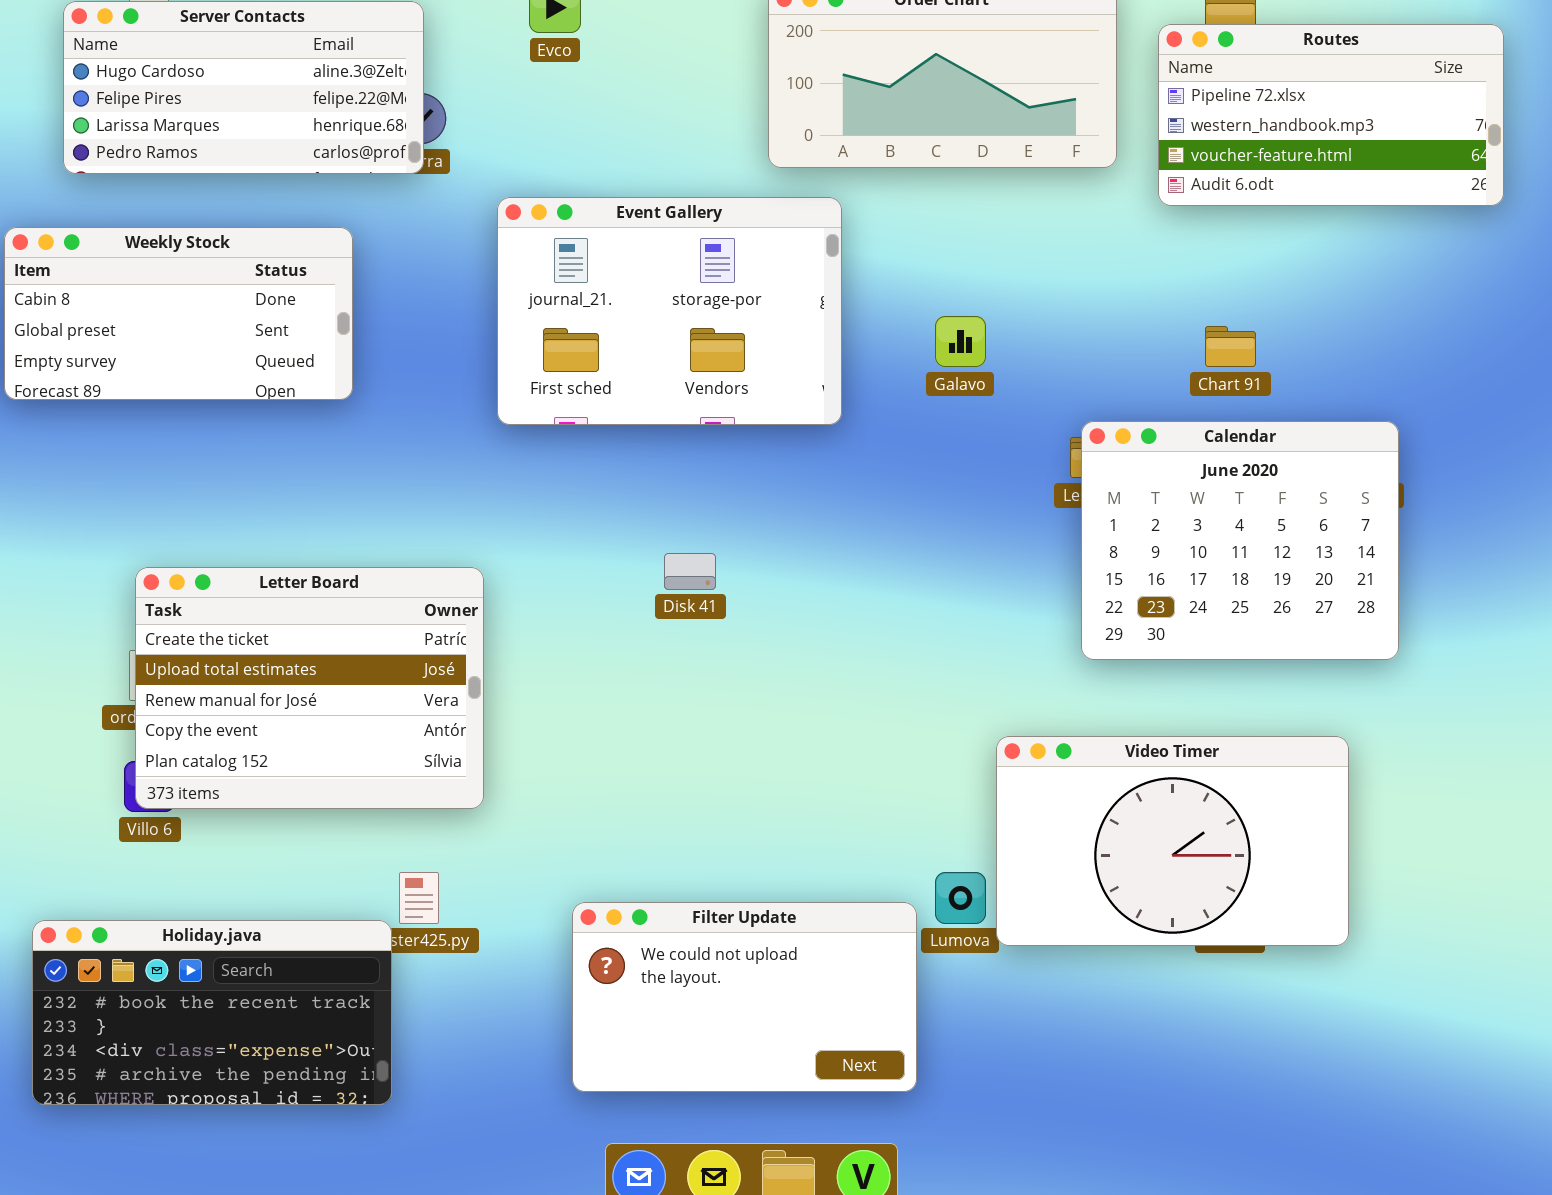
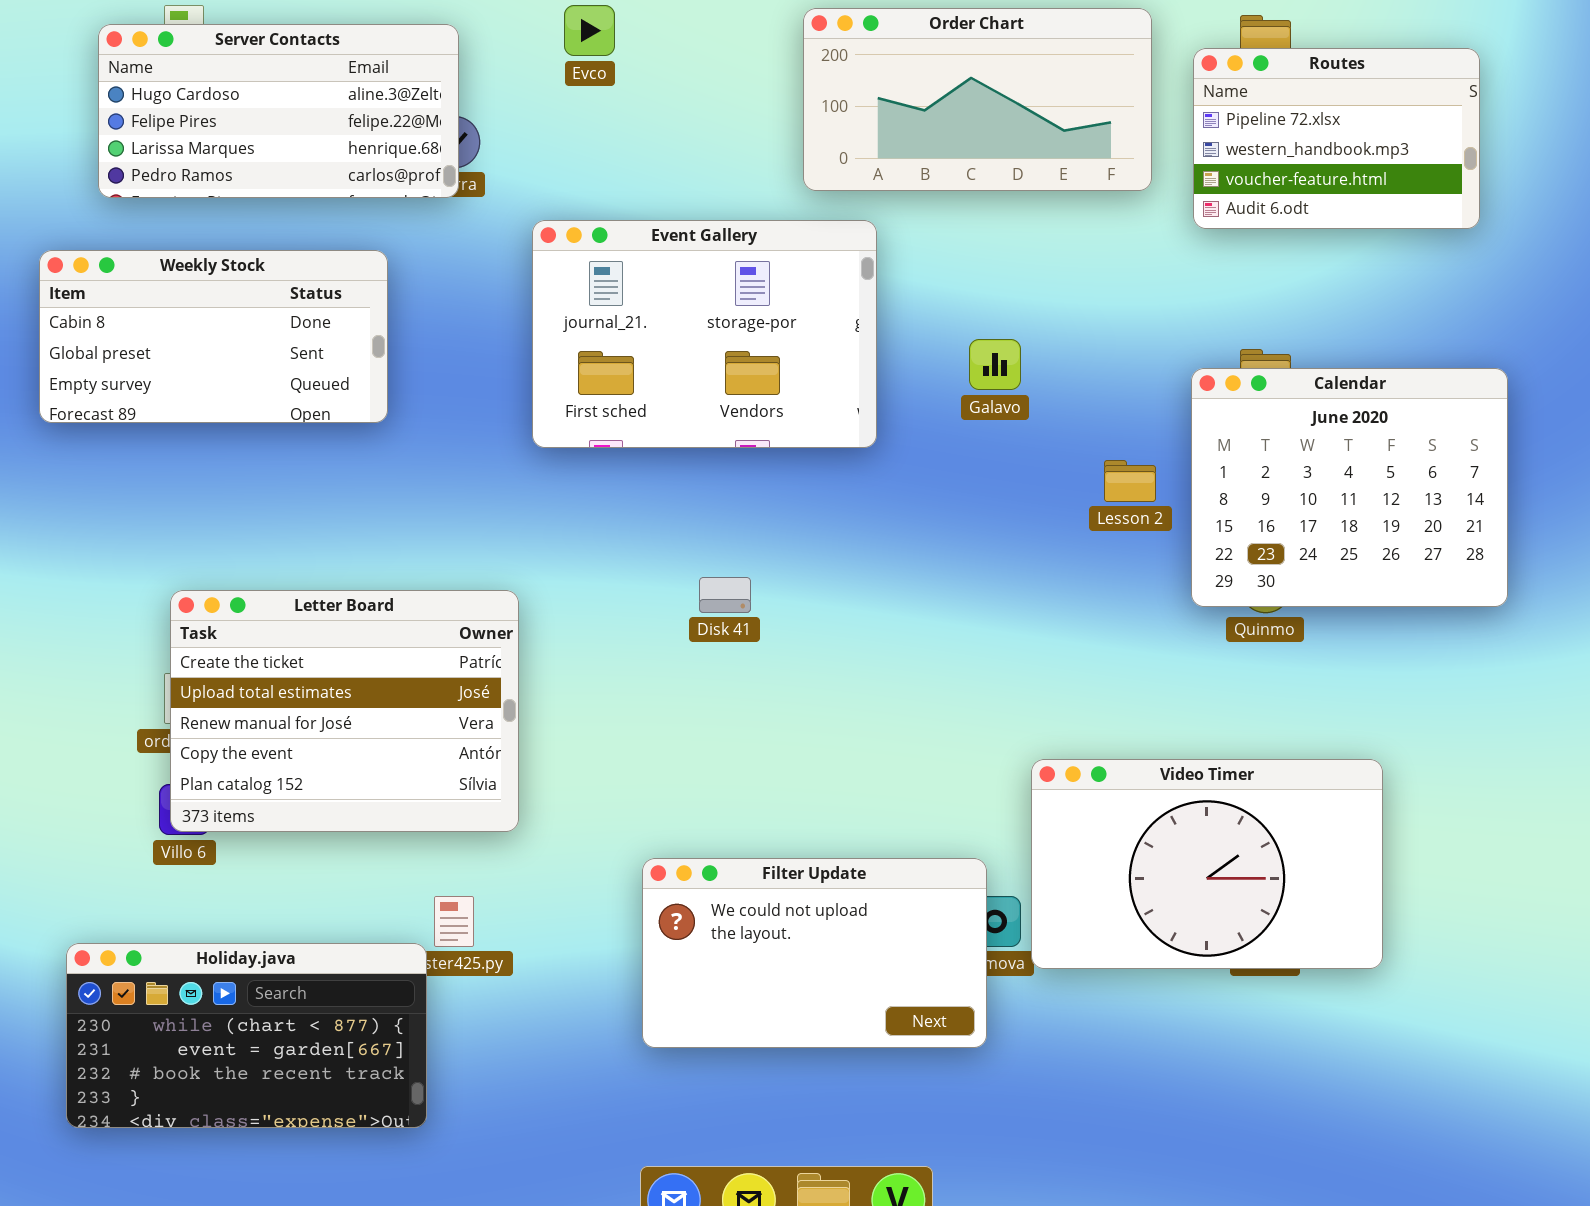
Routes: [1158,24,1504,206] -> [1193,48,1480,229], resized
Calendar: [1081,421,1399,660] -> [1191,368,1508,607], moved
Filter Update: [572,902,917,1092] -> [642,858,987,1048], moved
Holiday.java: [32,920,392,1105] -> [66,943,427,1128], scrolled up 2 rows

